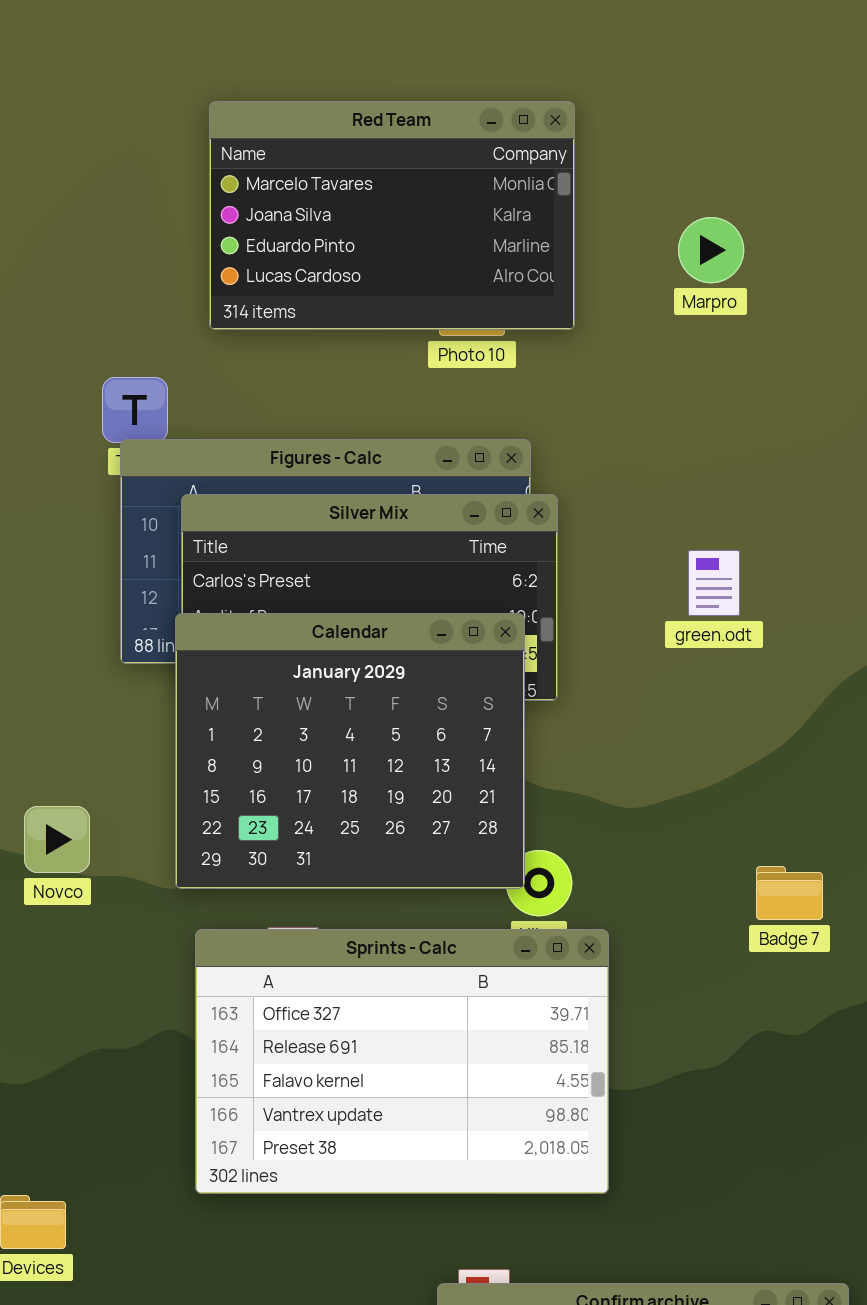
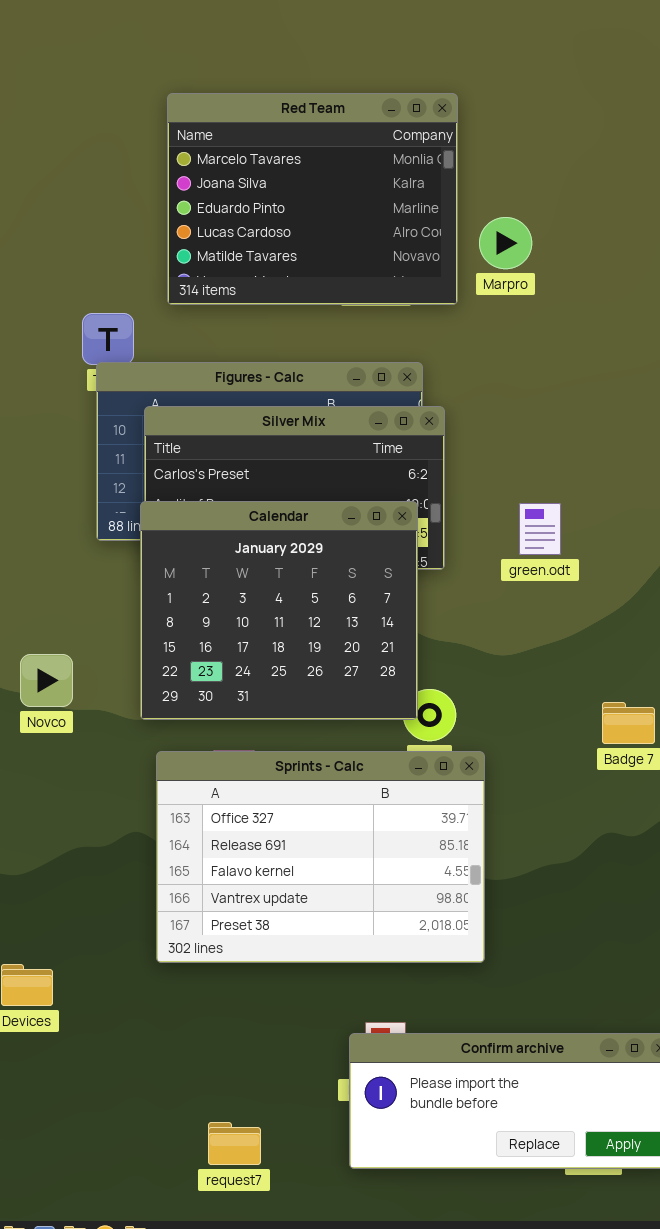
Red Team: [209,101,575,330] -> [167,93,458,305], resized
Marpro: [678,217,744,283] -> [479,217,532,269], moved
green.odt: [688,550,740,616] -> [519,503,561,555], moved

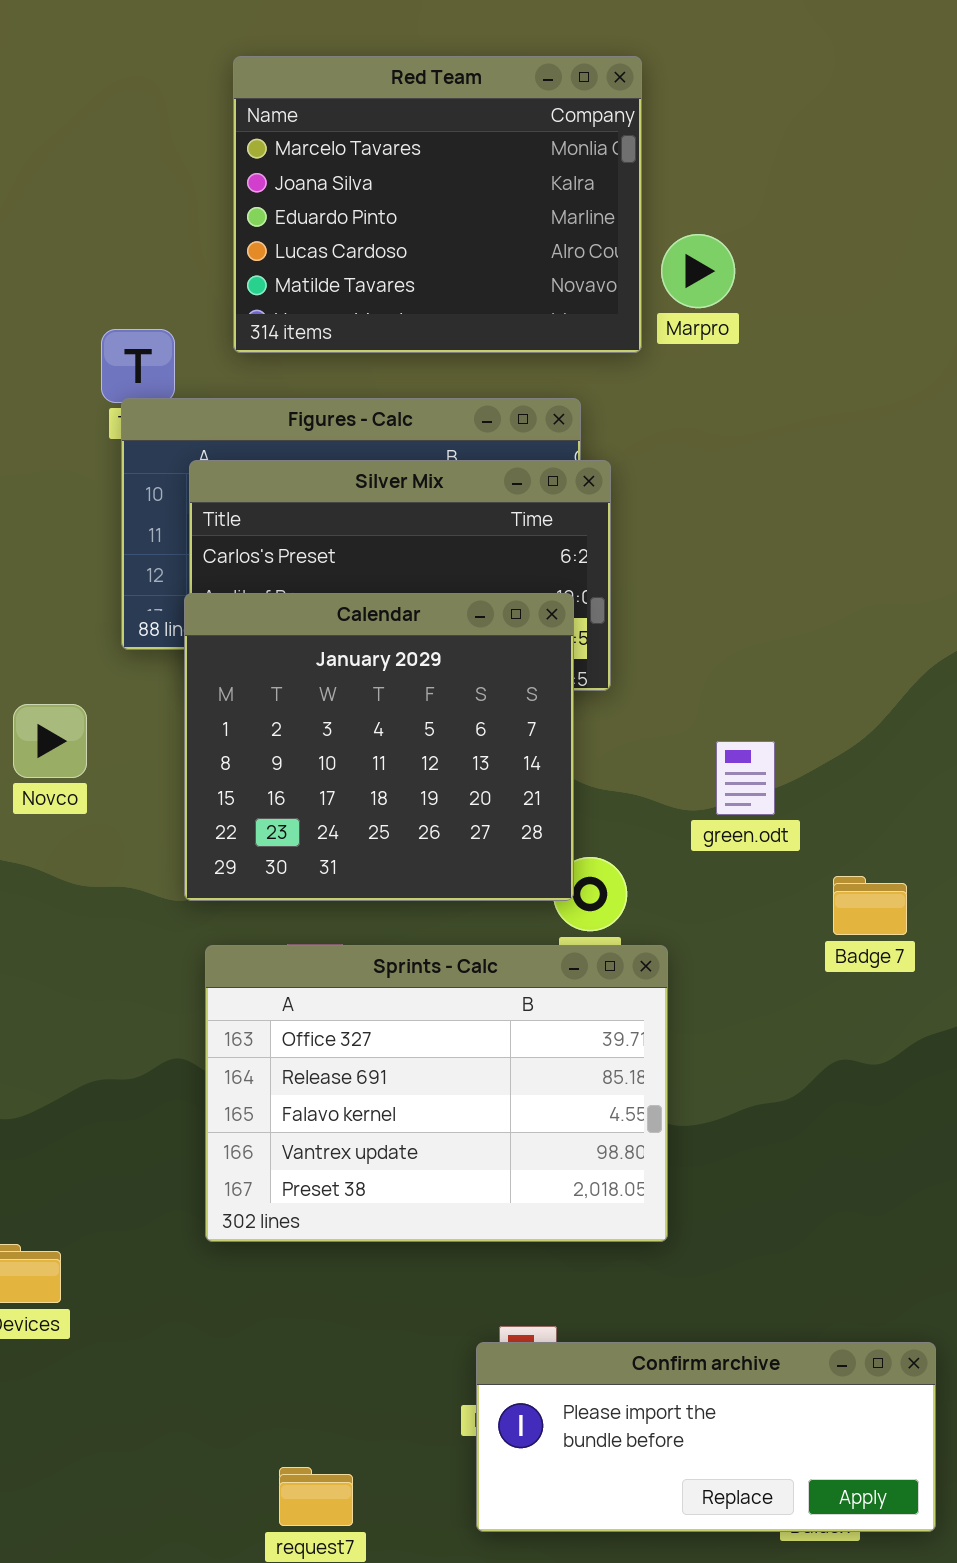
Red Team: [167,93,458,305] -> [233,56,642,353], moved
Marpro: [479,217,532,269] -> [661,234,735,308], moved
green.odt: [519,503,561,555] -> [716,741,775,815], moved
Novco: [20,654,73,707] -> [13,704,87,778], moved

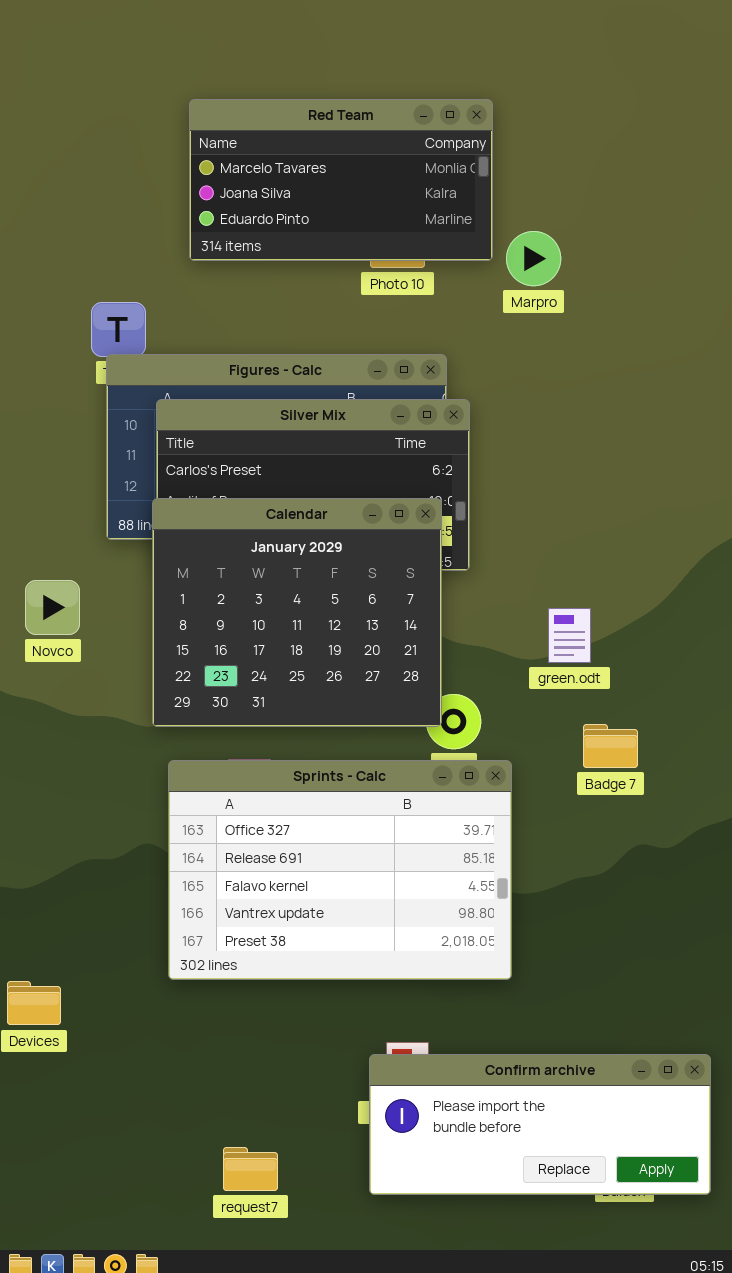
Red Team: [233,56,642,353] -> [189,99,493,261], resized
Badge 7: [833,876,907,935] -> [583,724,638,768], moved

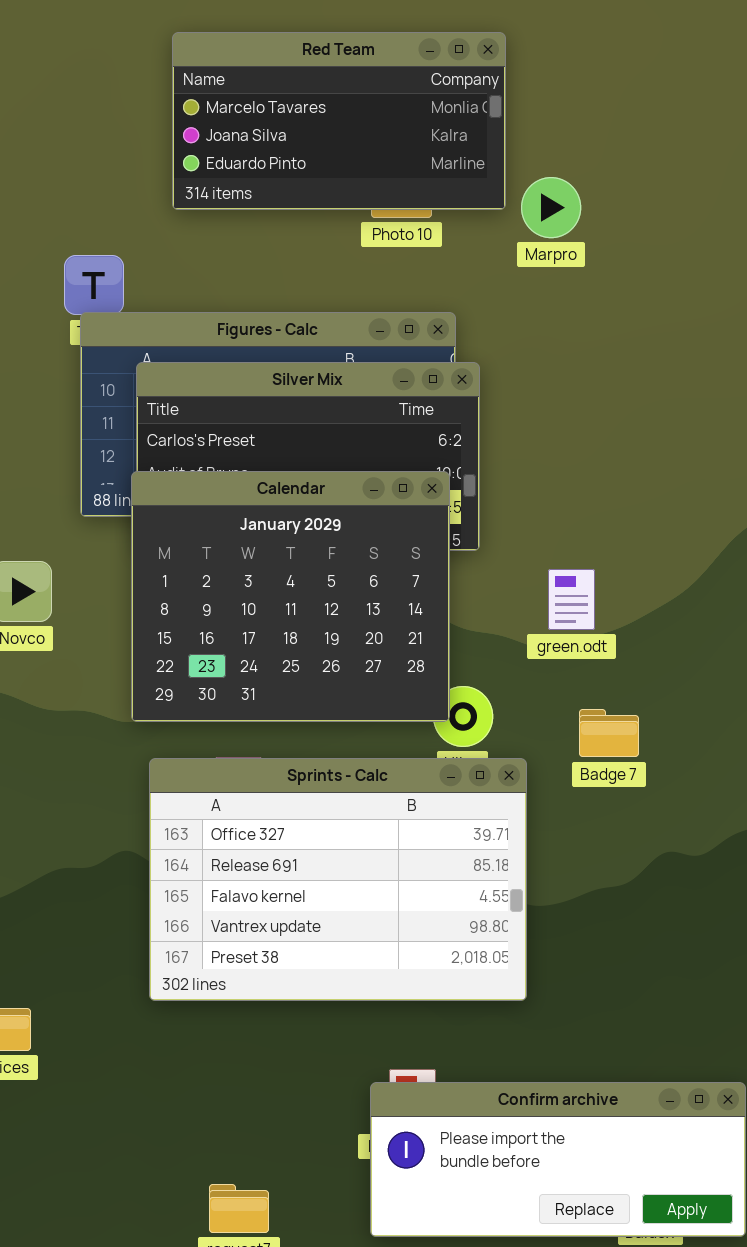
green.odt: [548,608,591,663] -> [548,569,595,630], moved
Badge 7: [583,724,638,768] -> [579,709,639,757], moved

